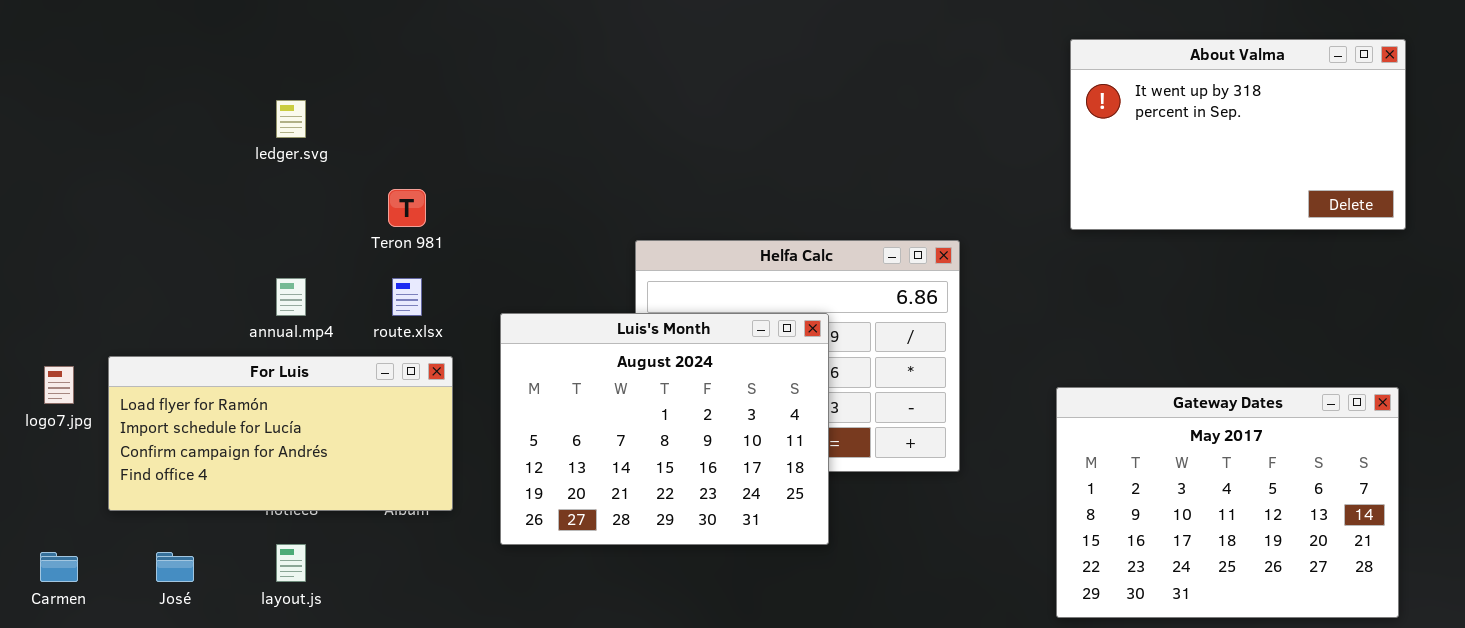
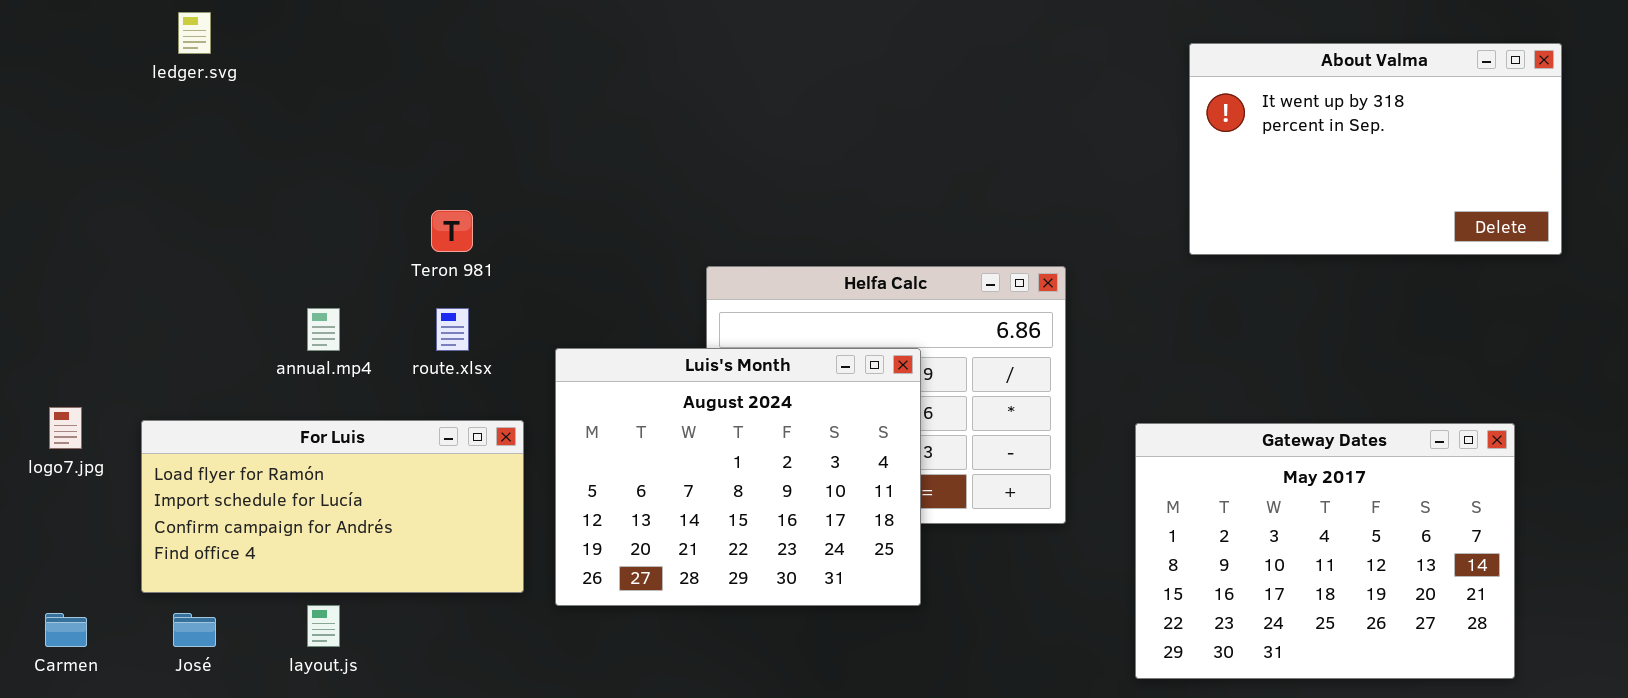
ledger.svg: [276,100,306,138] -> [178,12,211,54], moved
For Luis: [108,356,453,511] -> [141,420,524,593], moved
Gateway Dates: [1056,387,1399,618] -> [1135,423,1515,679], moved

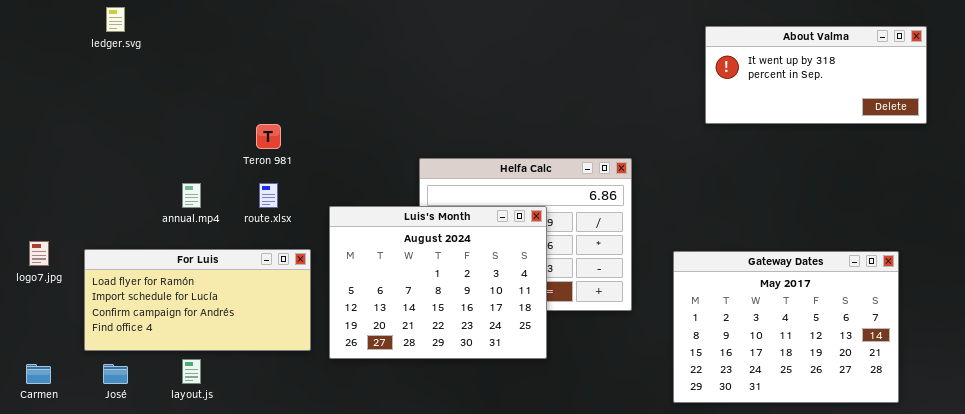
About Valma: [1189,43,1562,255] -> [705,26,927,124], resized

